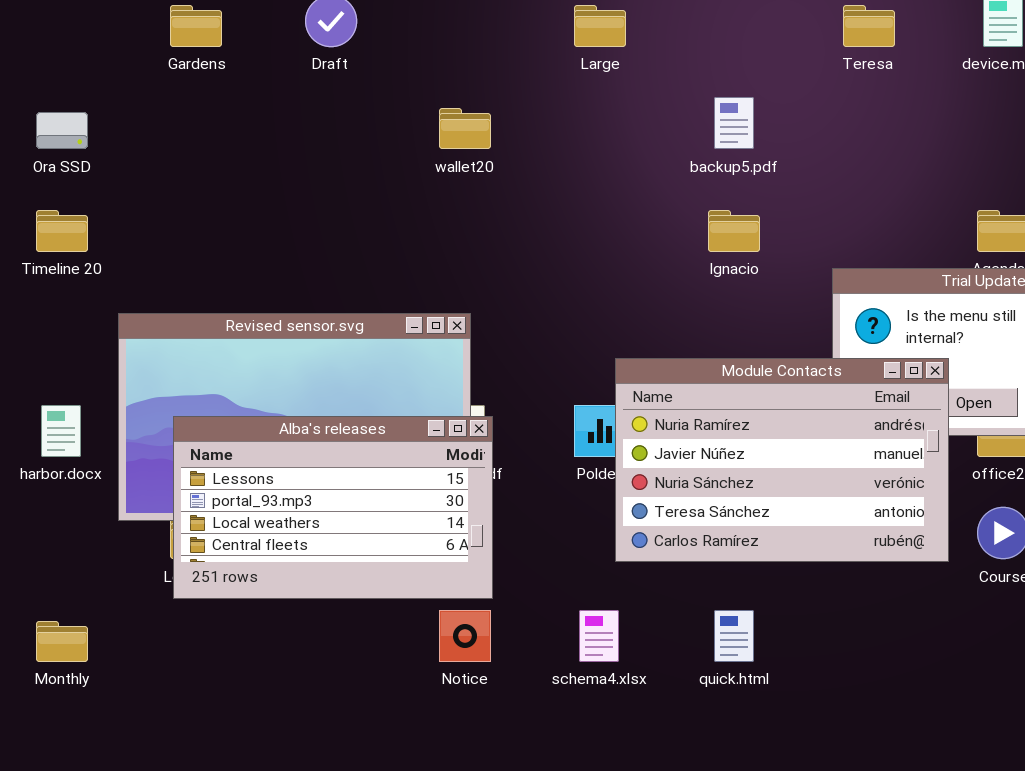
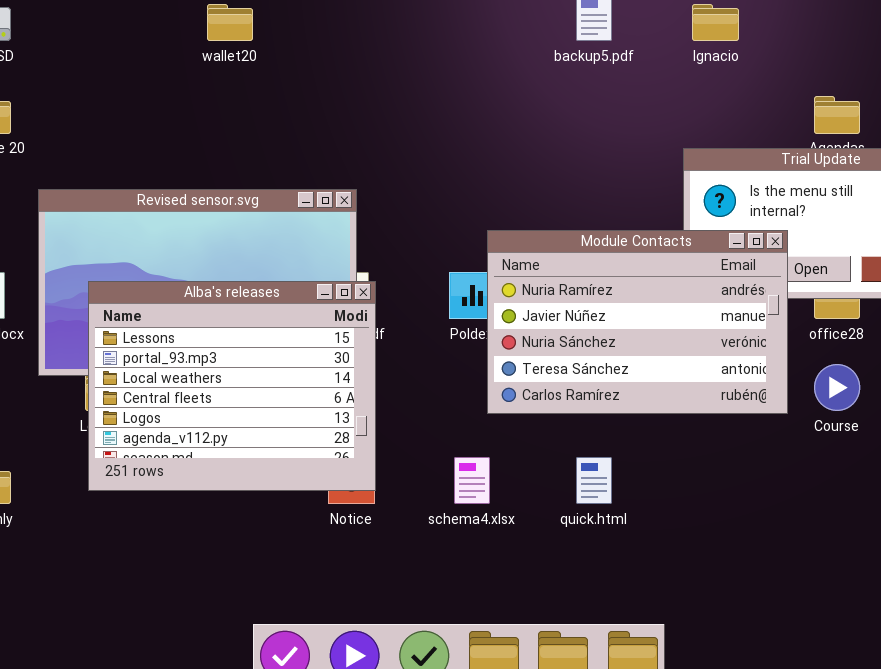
wallet20: [439,108,491,149] -> [207,4,253,41], moved
Ignacio: [708,210,760,252] -> [692,4,739,41], moved
Alba's releases: [173,416,493,599] -> [88,281,376,491], resized

